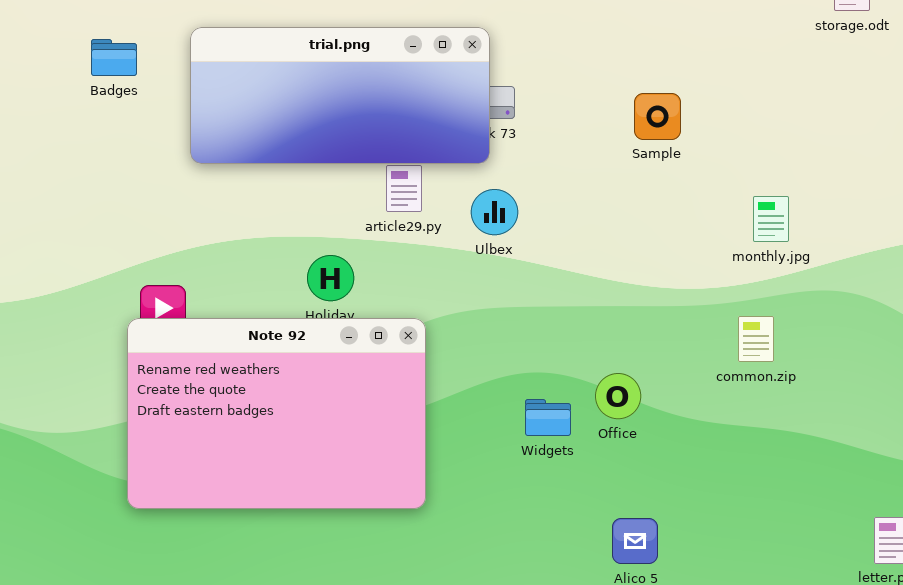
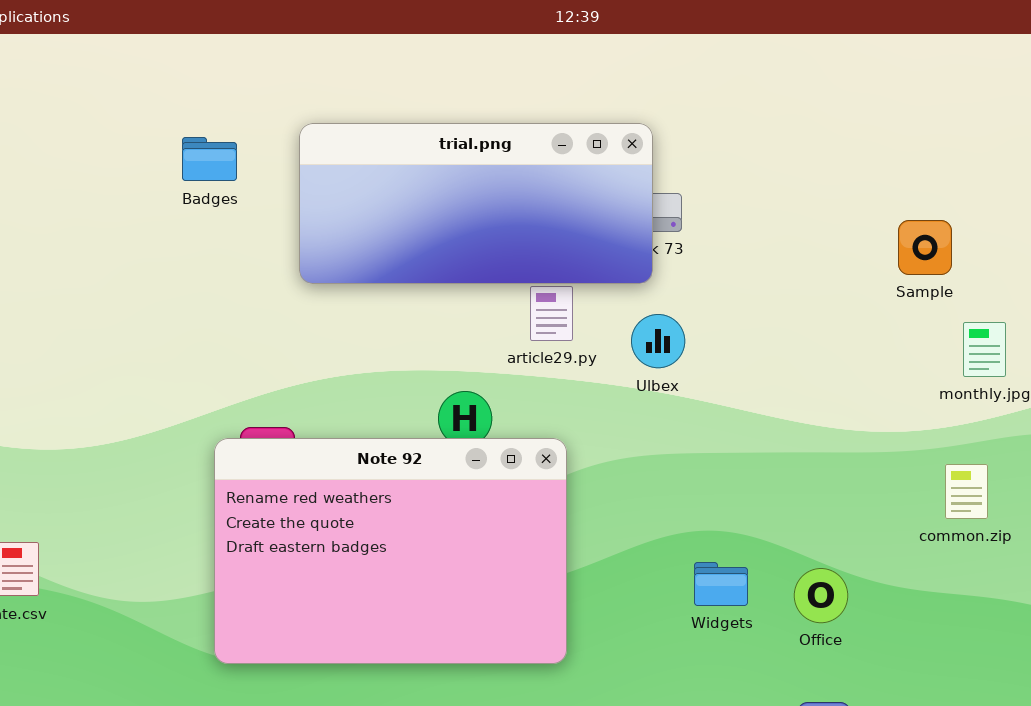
Sample: [634,93,681,140] -> [898,220,952,275], moved
Note 92: [127,318,426,509] -> [214,438,567,664], moved
Office: [595,373,641,419] -> [794,568,848,623], moved

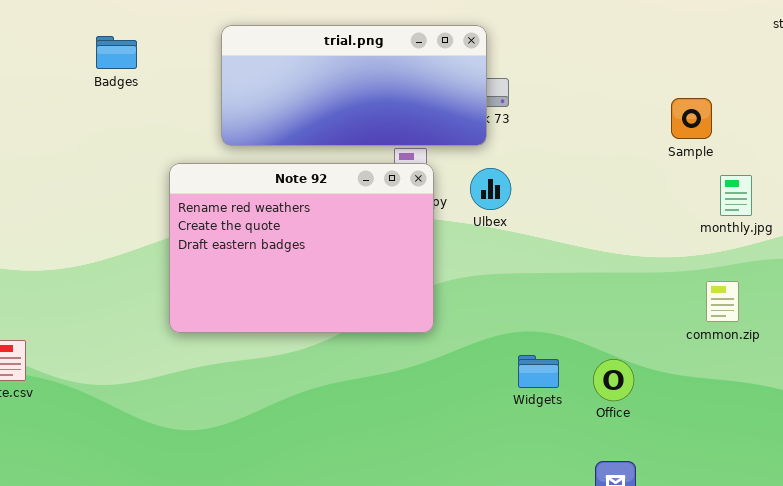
Badges: [182,137,237,181] -> [96,36,137,69], moved
Note 92: [214,438,567,664] -> [169,163,434,333], moved

